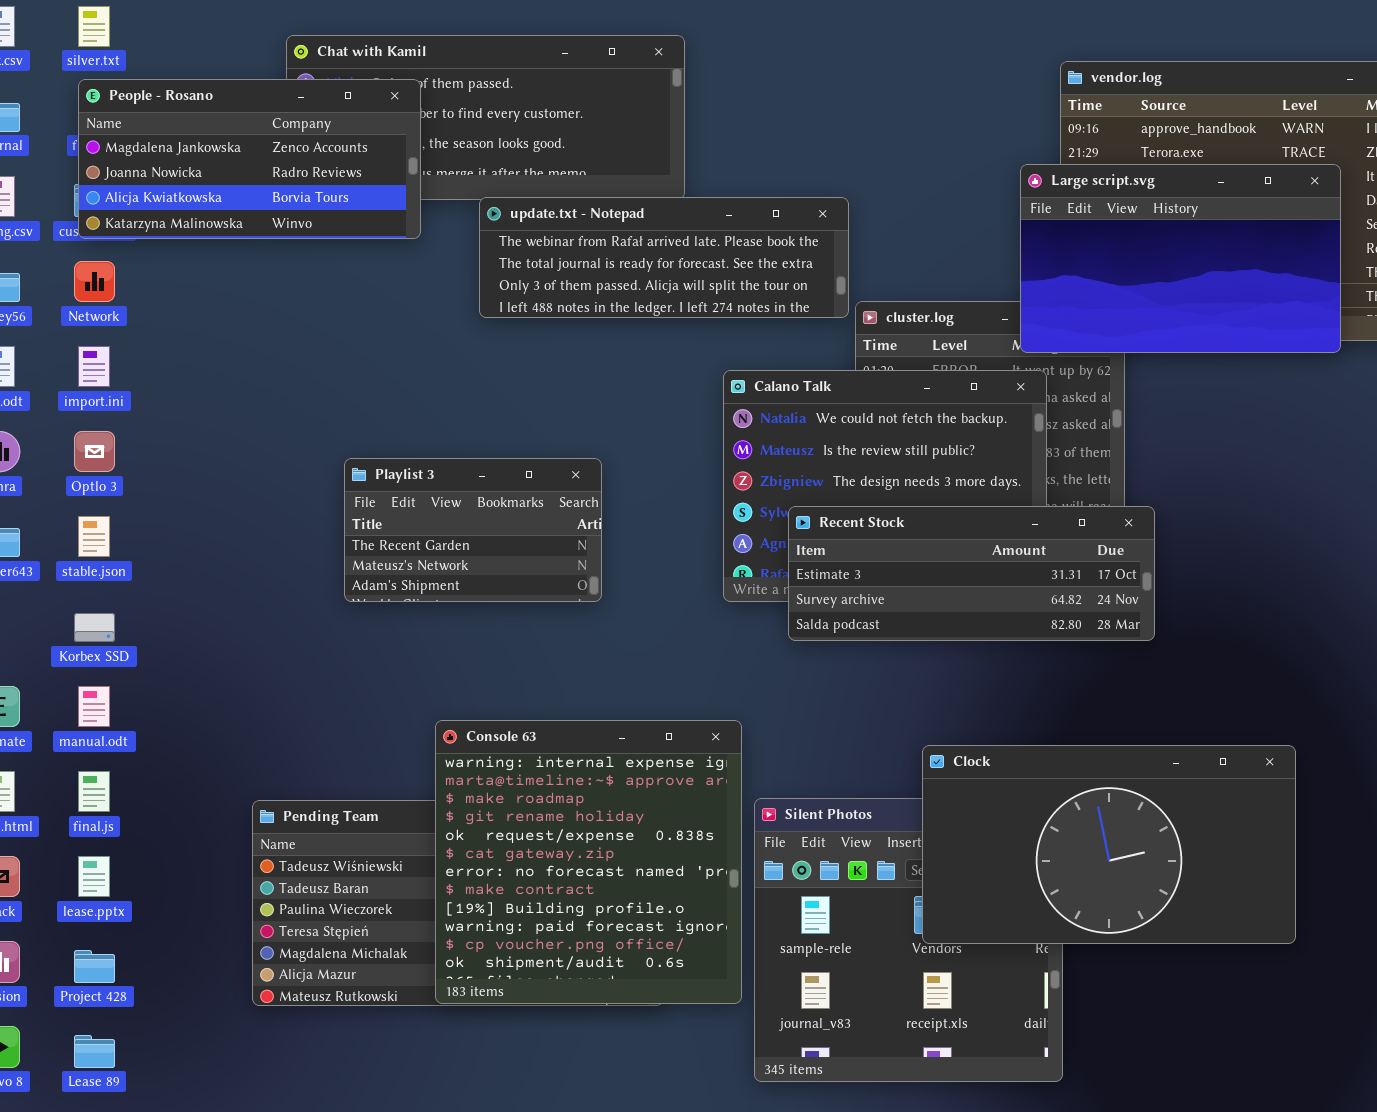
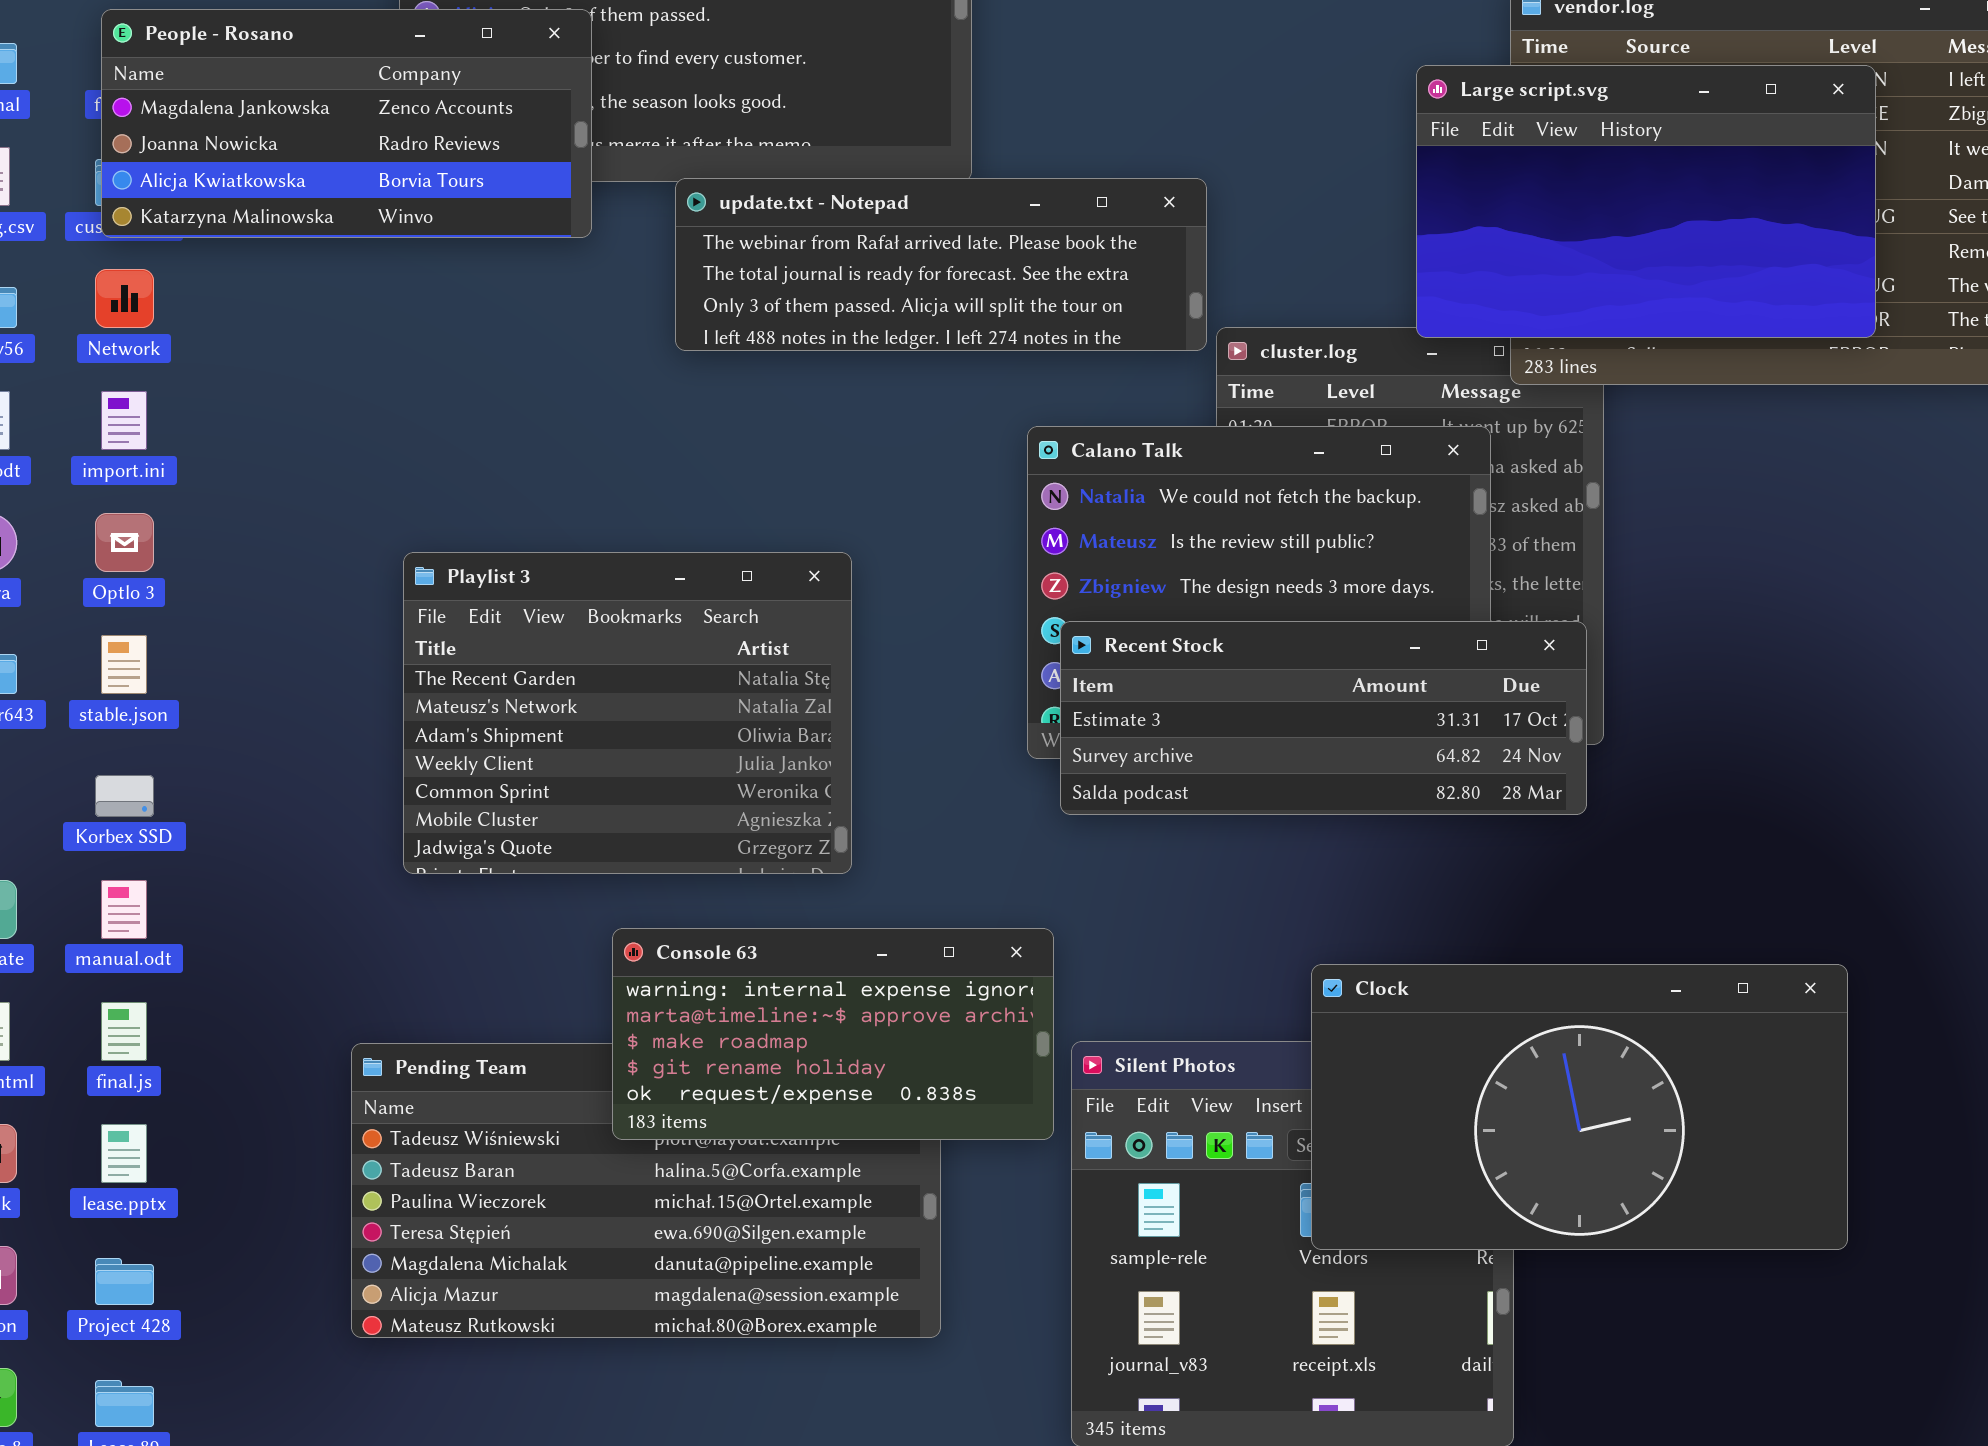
Large script.svg: [1020,164,1341,353] -> [1416,65,1876,338], moved
Playlist 3: [344,458,602,602] -> [403,552,852,874], resized
Recent Stock: [788,506,1155,641] -> [1060,621,1587,815], moved
Console 63: [435,720,742,1004] -> [612,928,1054,1140], resized

